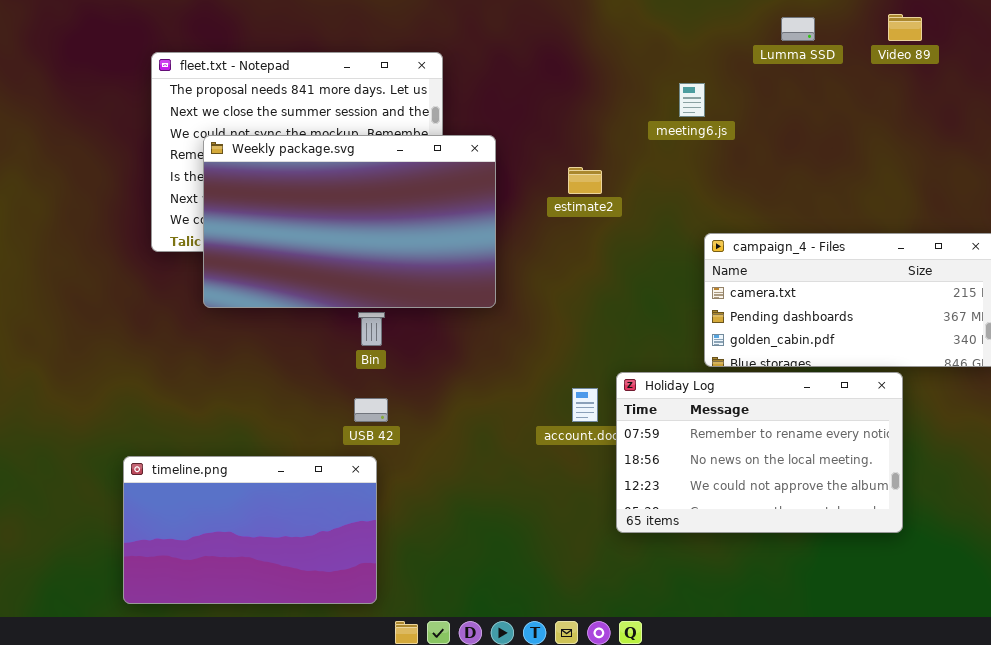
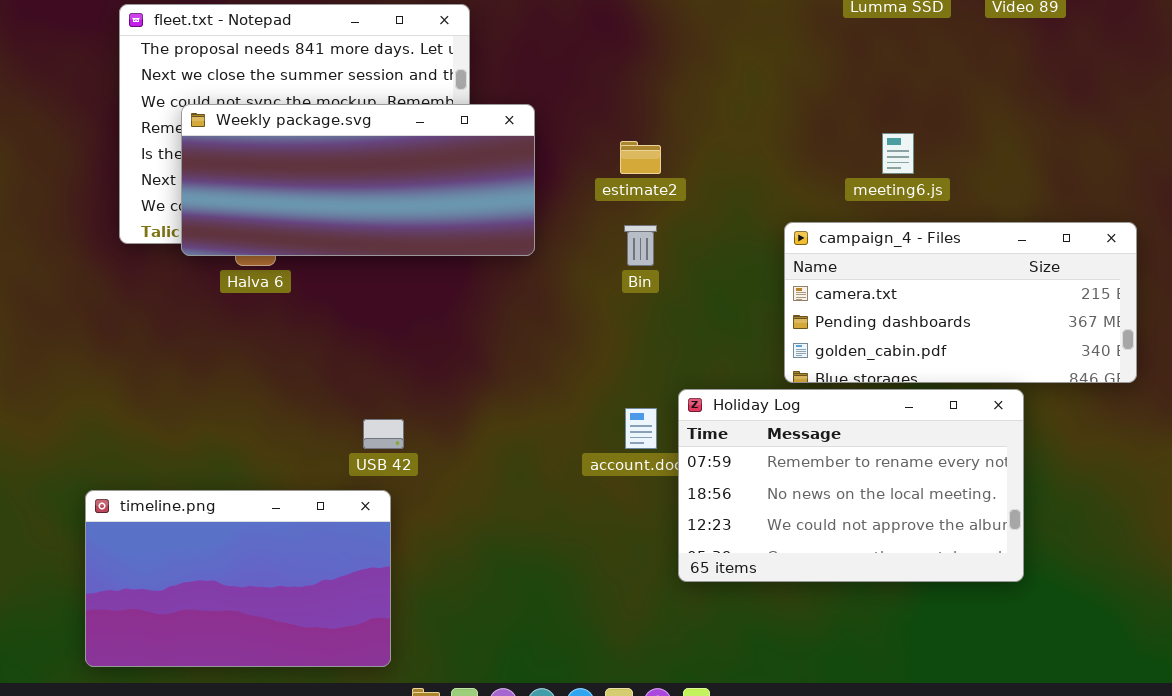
meeting6.js: [679,83,705,117] -> [882,133,914,174], moved
Weekly package.svg: [203,135,496,308] -> [181,104,535,256], resized
Bin: [358,312,385,346] -> [624,225,657,266], moved

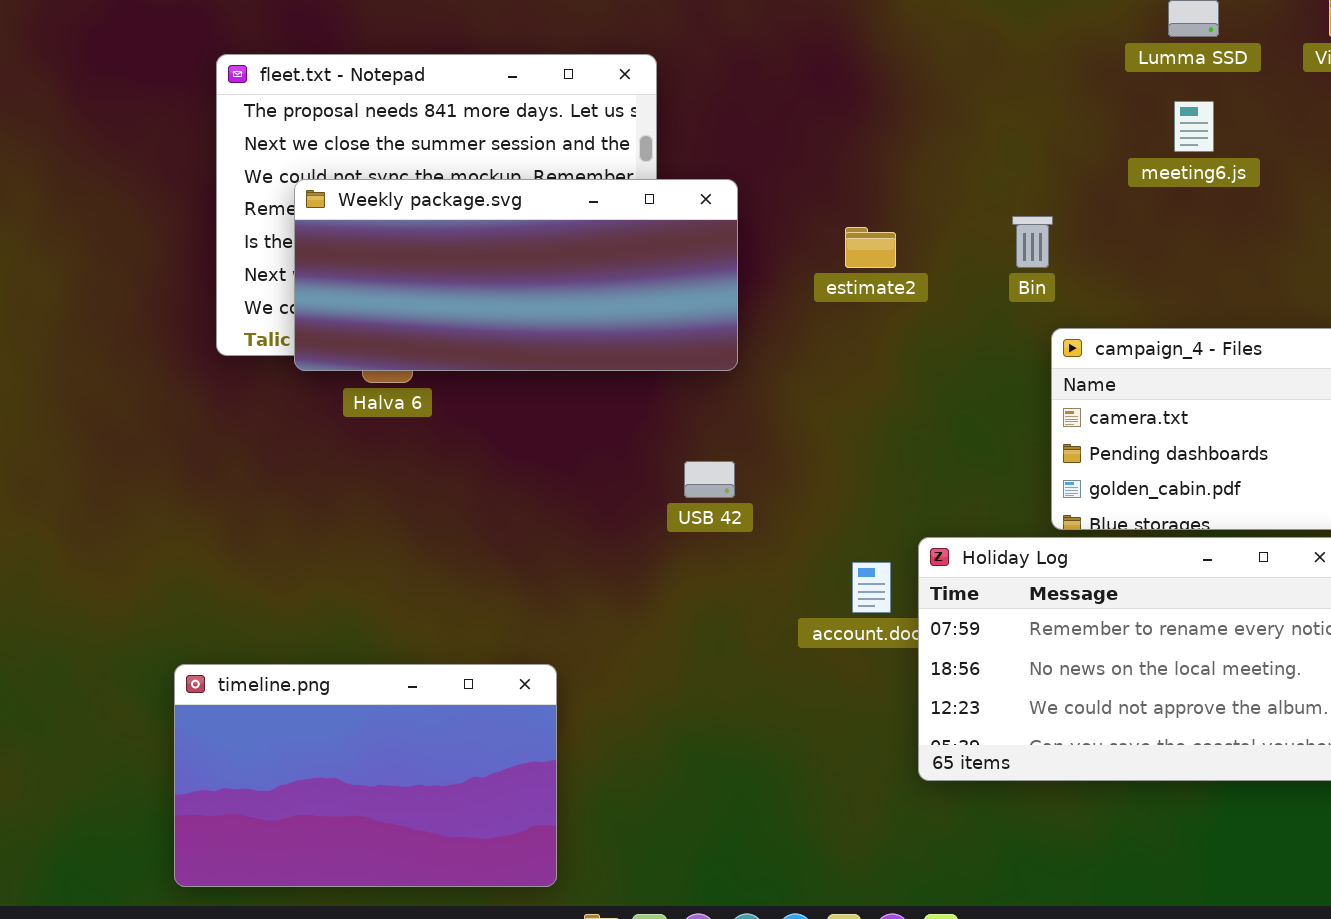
meeting6.js: [882,133,914,174] -> [1174,101,1214,152], moved
Bin: [624,225,657,266] -> [1012,216,1053,268], moved
USB 42: [363,419,404,449] -> [684,461,735,498], moved

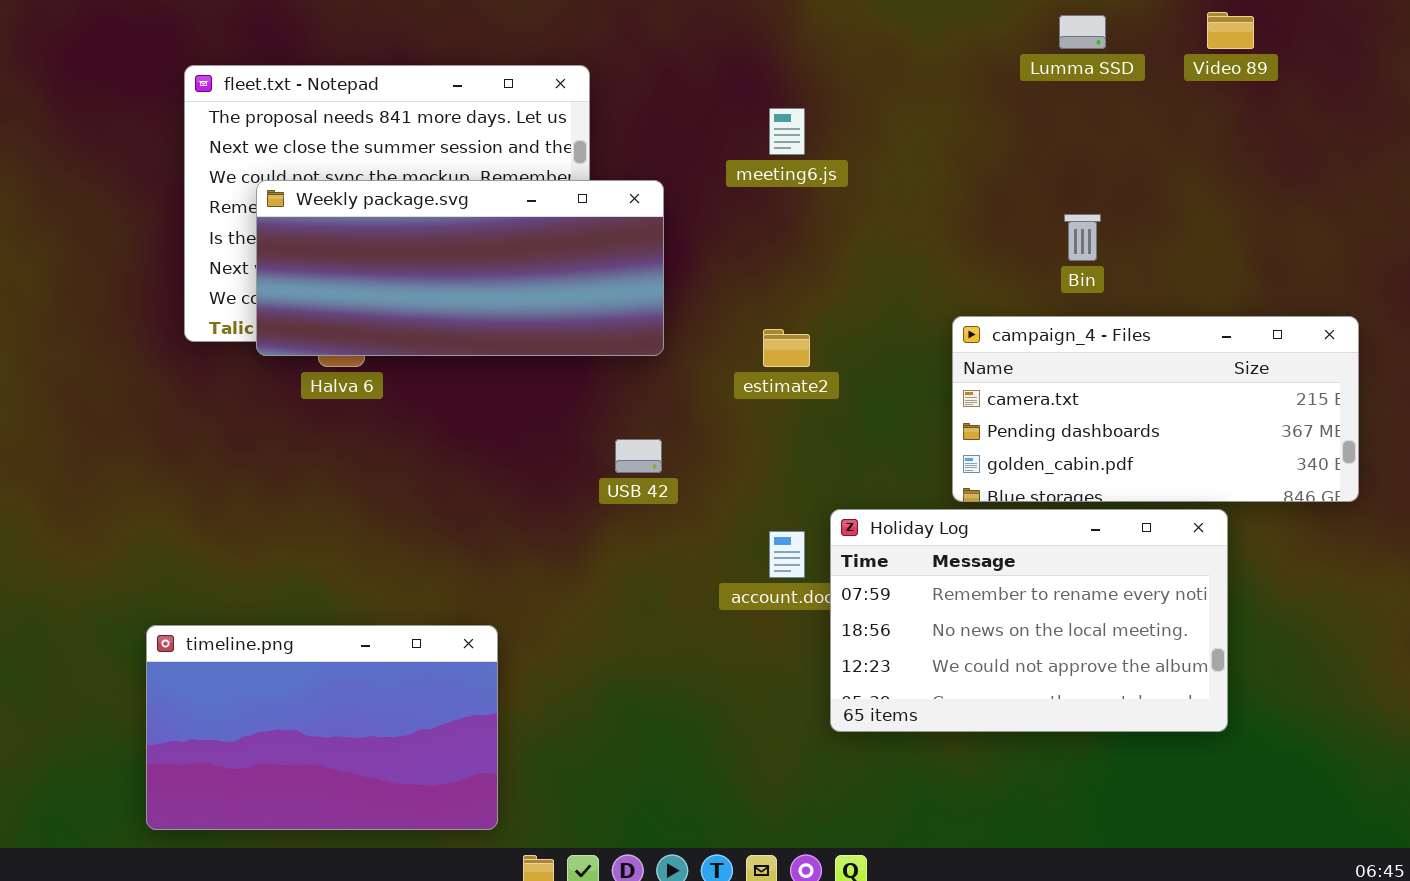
meeting6.js: [1174,101,1214,152] -> [769,108,805,155], moved
Bin: [1012,216,1053,268] -> [1064,214,1101,261], moved
estimate2: [845,227,896,268] -> [763,329,810,367], moved

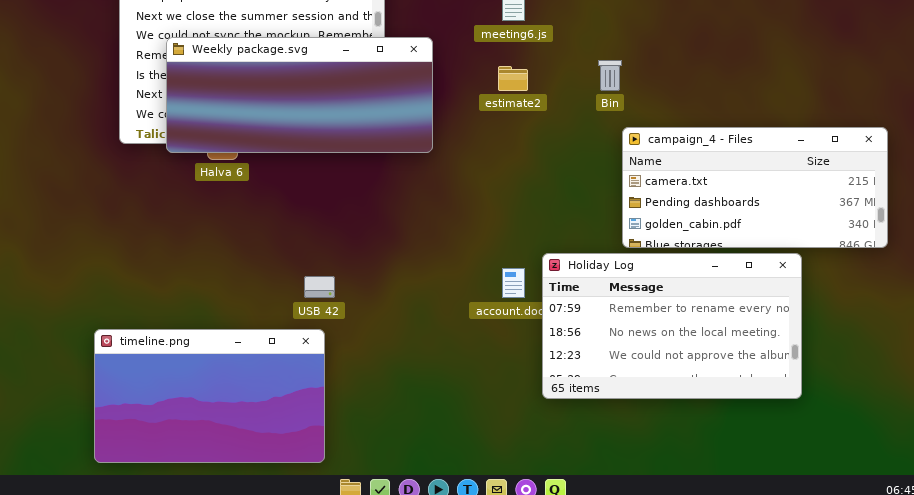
Bin: [1064,214,1101,261] -> [598,60,622,91], moved
estimate2: [763,329,810,367] -> [498,66,528,91], moved
USB 42: [615,439,662,473] -> [304,276,335,298], moved

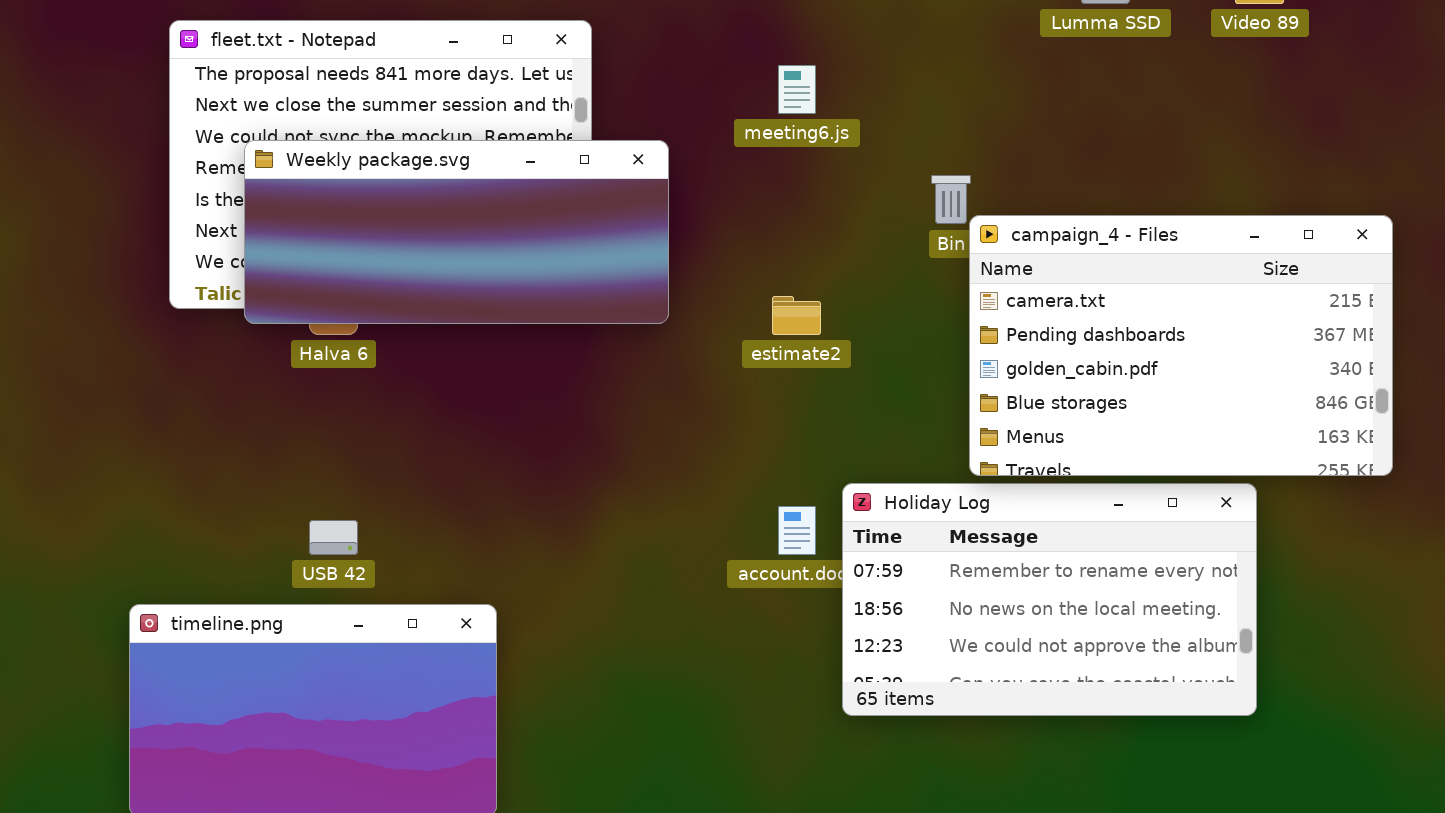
estimate2: [498,66,528,91] -> [772,296,821,335], moved
campaign_4 - Files: [622,127,888,248] -> [969,215,1393,476], resized
USB 42: [304,276,335,298] -> [309,520,358,555], moved

